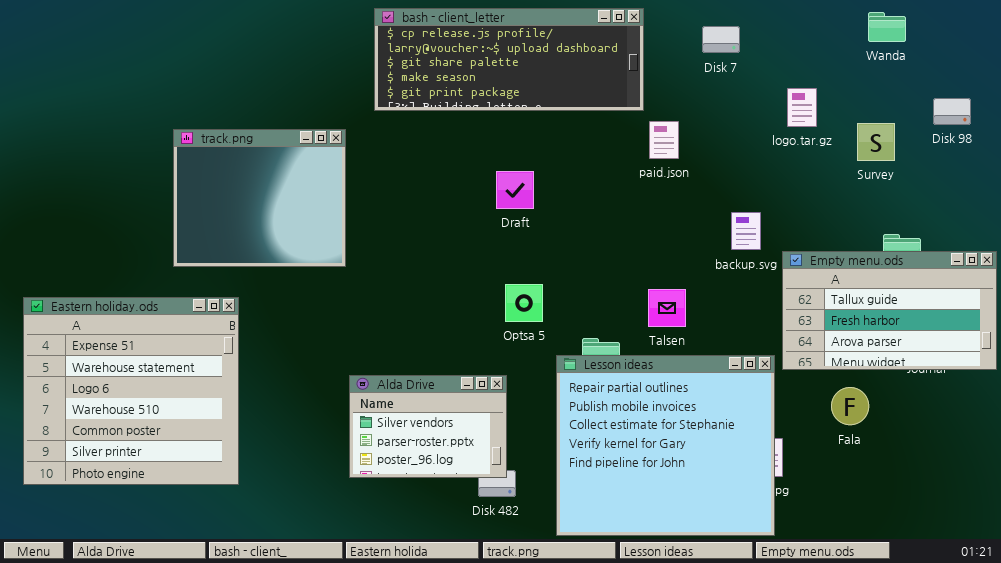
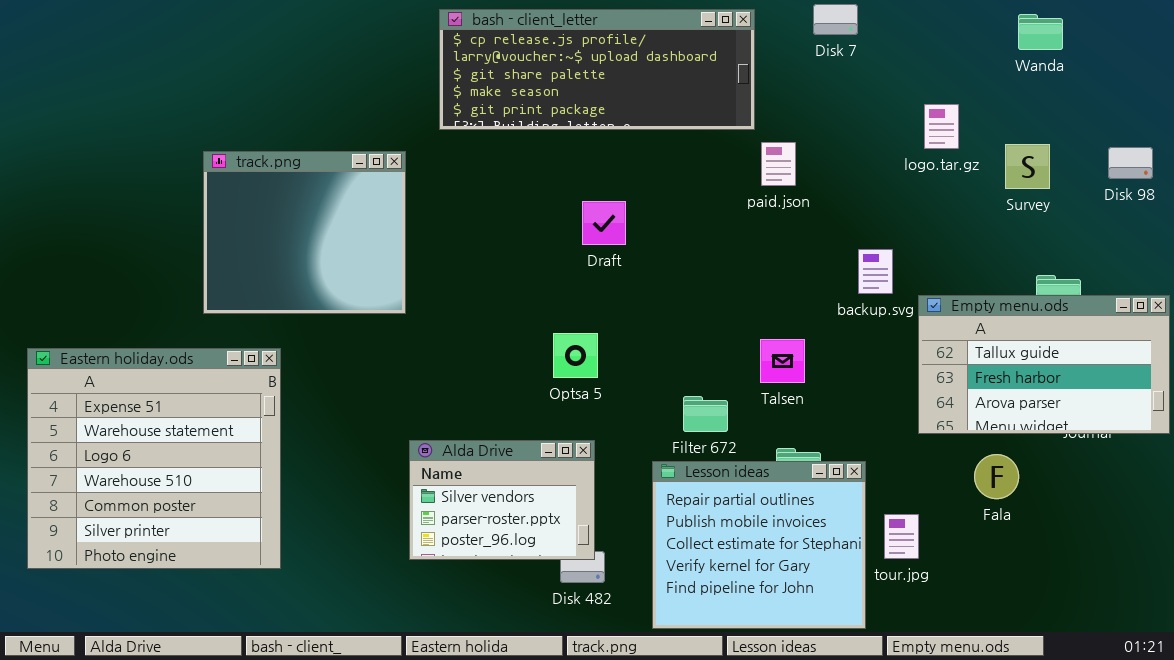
Disk 7: [702,26,740,53] -> [813,4,858,35], moved
Disk 98: [933,98,971,125] -> [1108,147,1153,179], moved
Optsa 5: [505,284,543,322] -> [553,333,598,378], moved
Lesson ideas: [556,355,775,536] -> [652,461,866,629], resized

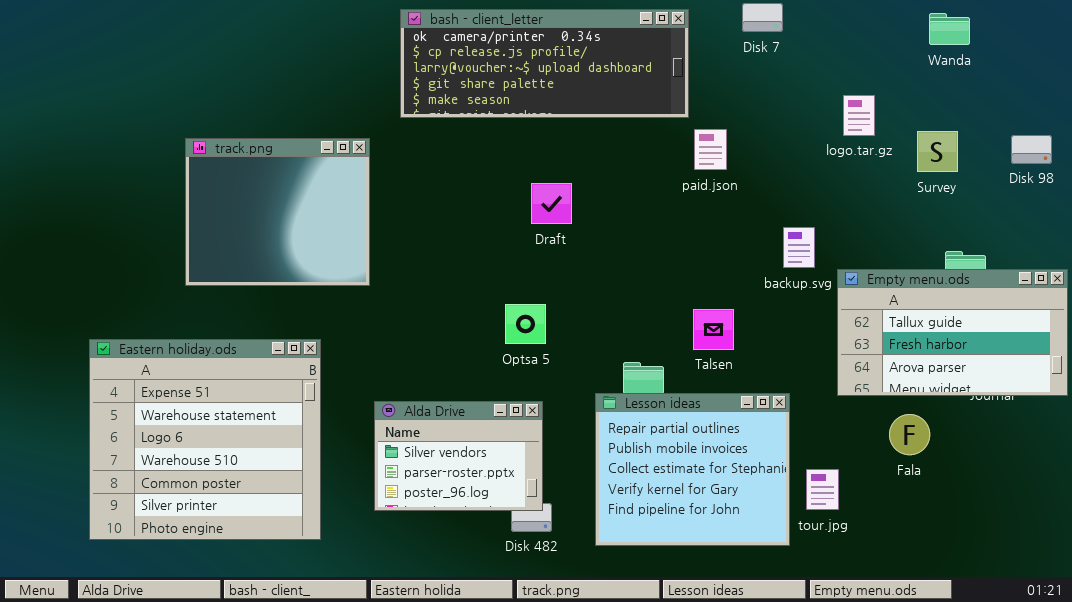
bash - client_letter: [439,9,755,130] -> [400,9,689,118], scrolled up 1 row
Eastern holiday.ods: [27,348,281,569] -> [89,339,321,540], moved
Lesson ideas: [652,461,866,629] -> [595,393,790,546], moved

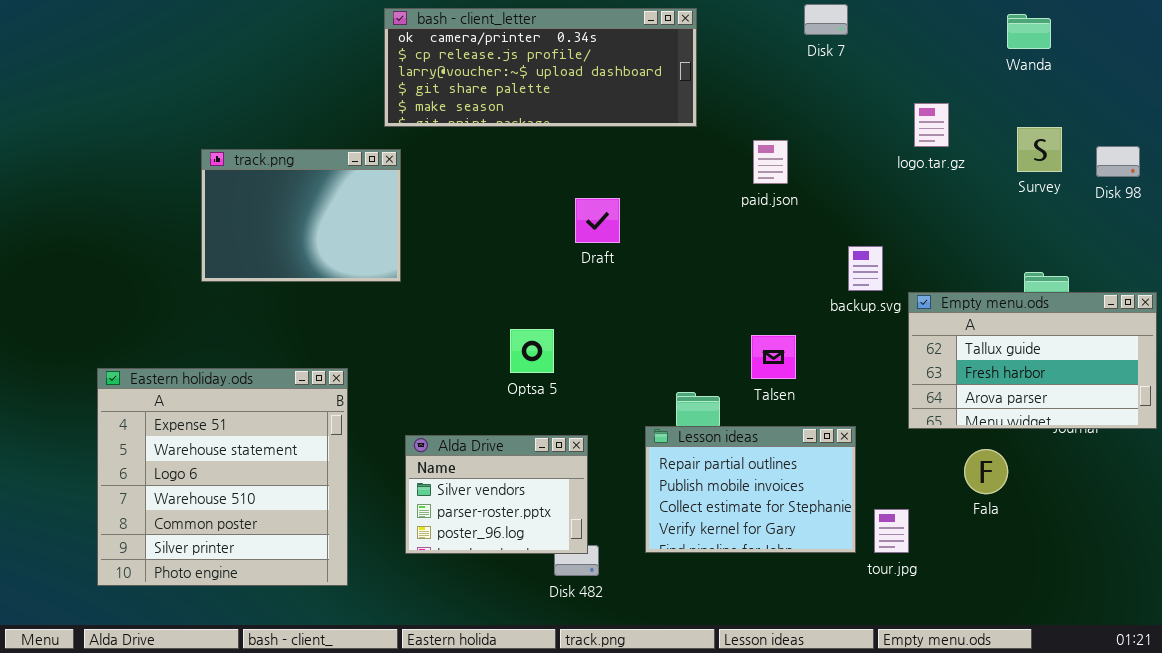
bash - client_letter: [400,9,689,118] -> [384,8,697,127], moved
Survey: [917,131,958,172] -> [1017,127,1062,172], moved
track.png: [185,138,370,286] -> [201,149,401,282], resized
Optsa 5: [505,304,546,344] -> [510,329,554,373], moved
Lesson ideas: [595,393,790,546] -> [645,426,856,553], resized

